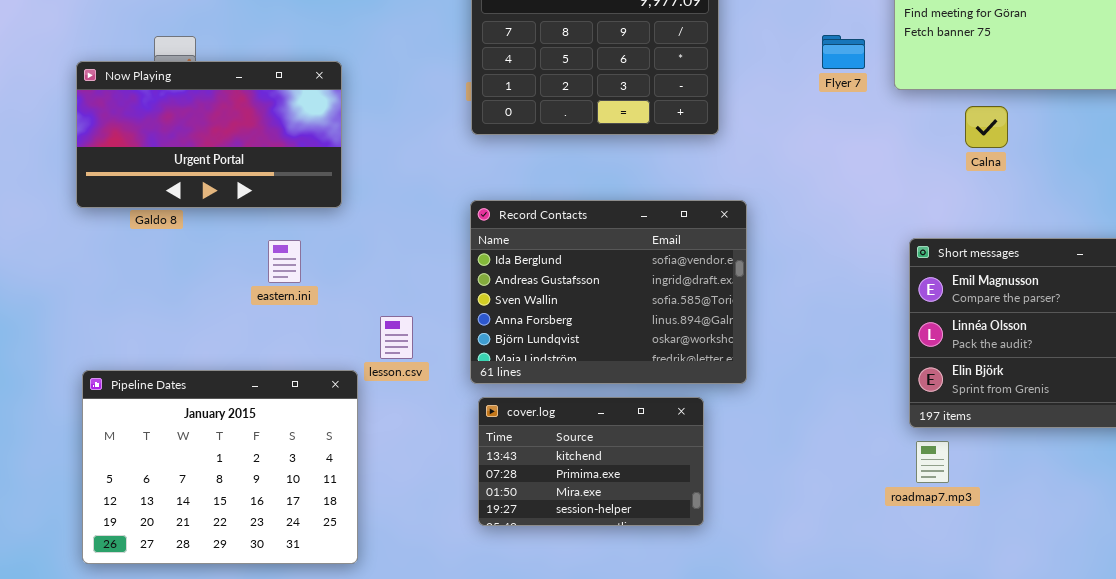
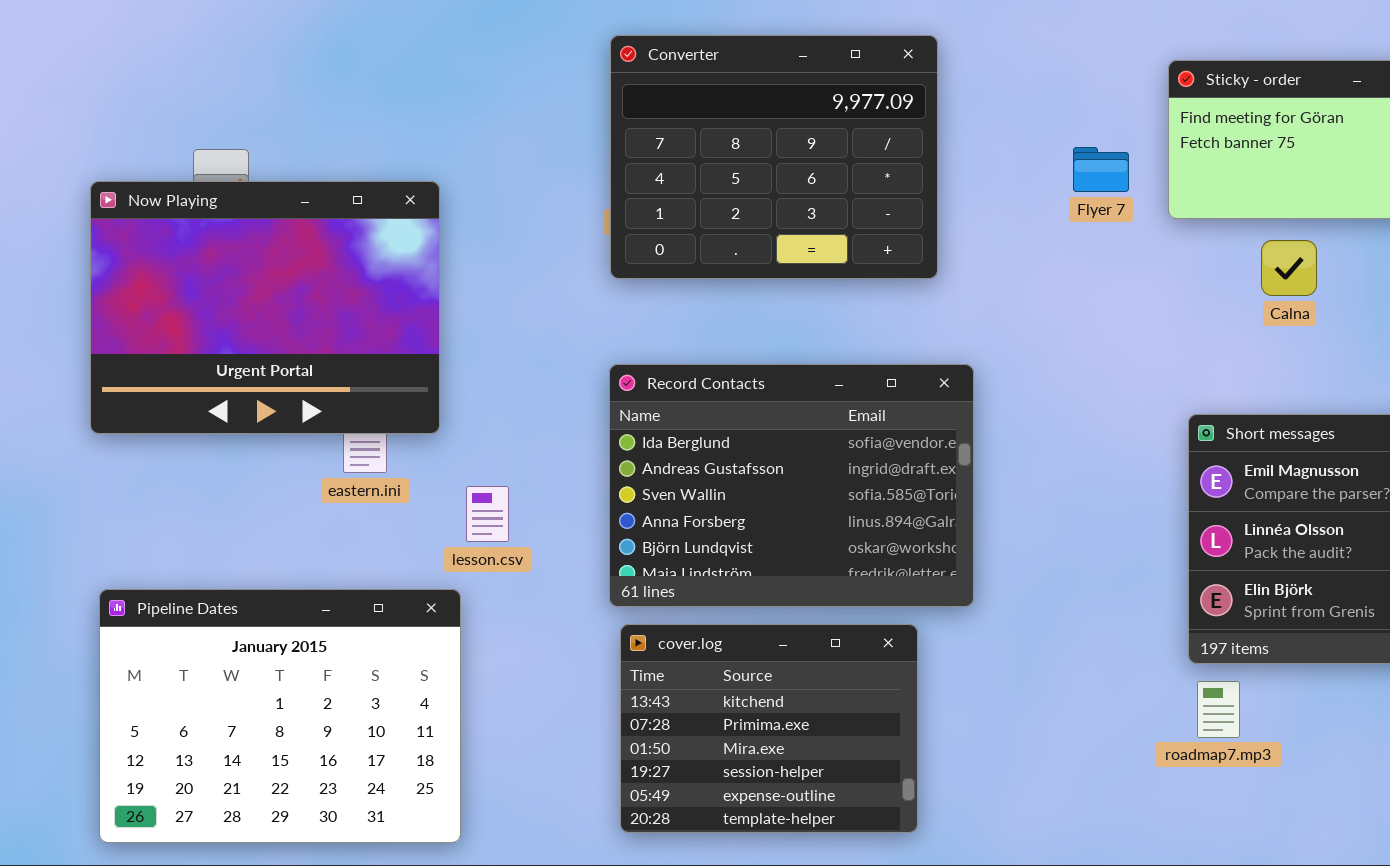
Now Playing: [76,61,342,208] -> [90,181,440,434], resized
lesson.csv: [380,316,413,359] -> [466,486,509,542], moved
cover.log: [478,397,704,526] -> [620,624,918,833], resized

